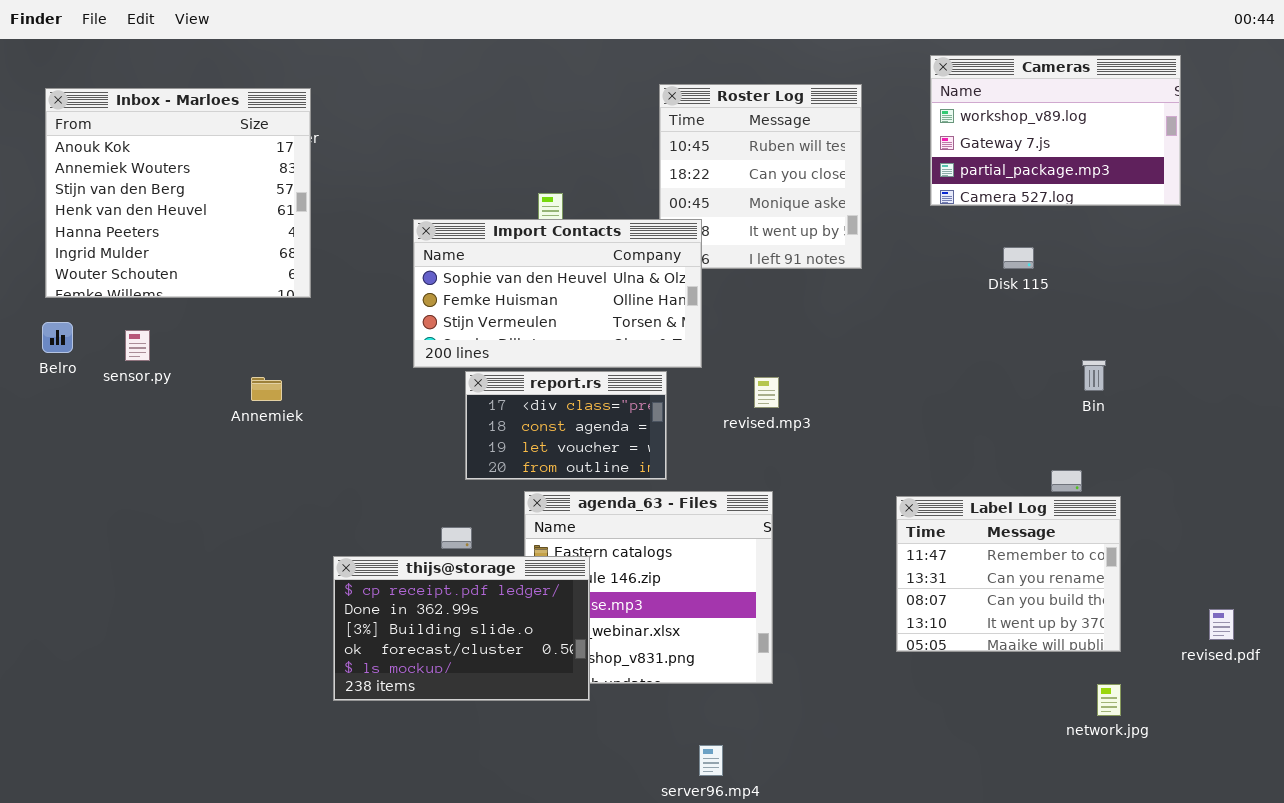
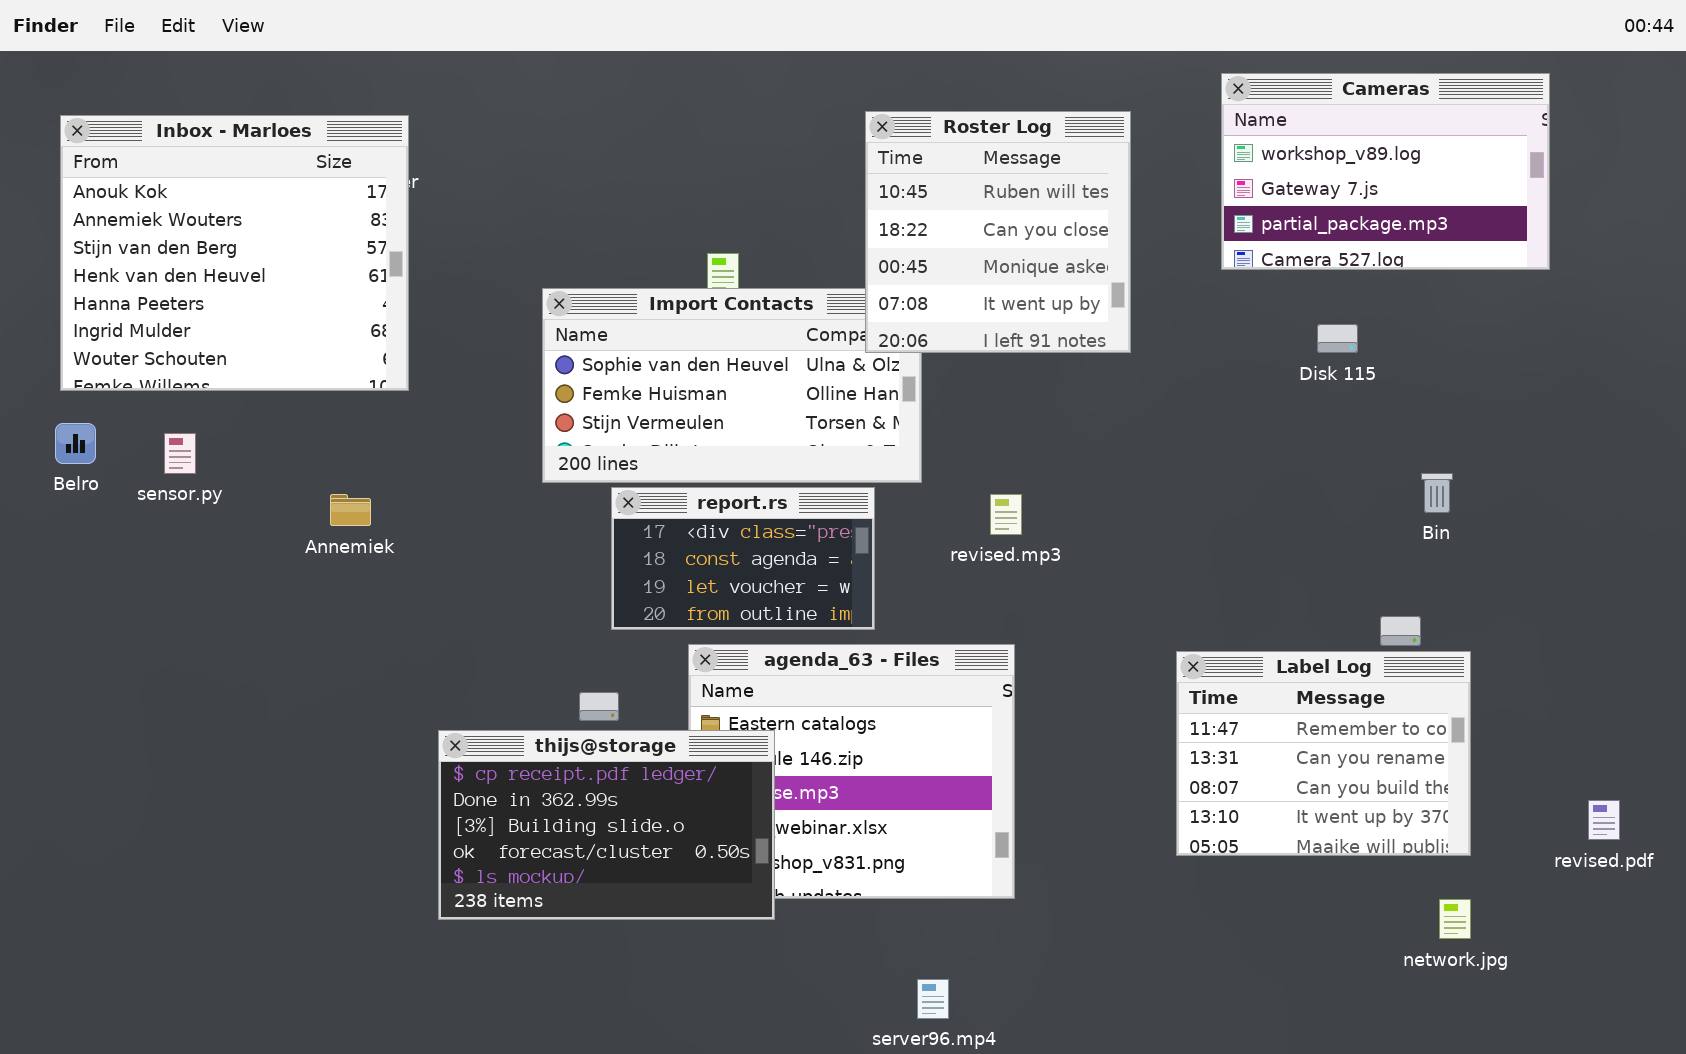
Roster Log: [659,84,862,269] -> [865,111,1131,353], raised

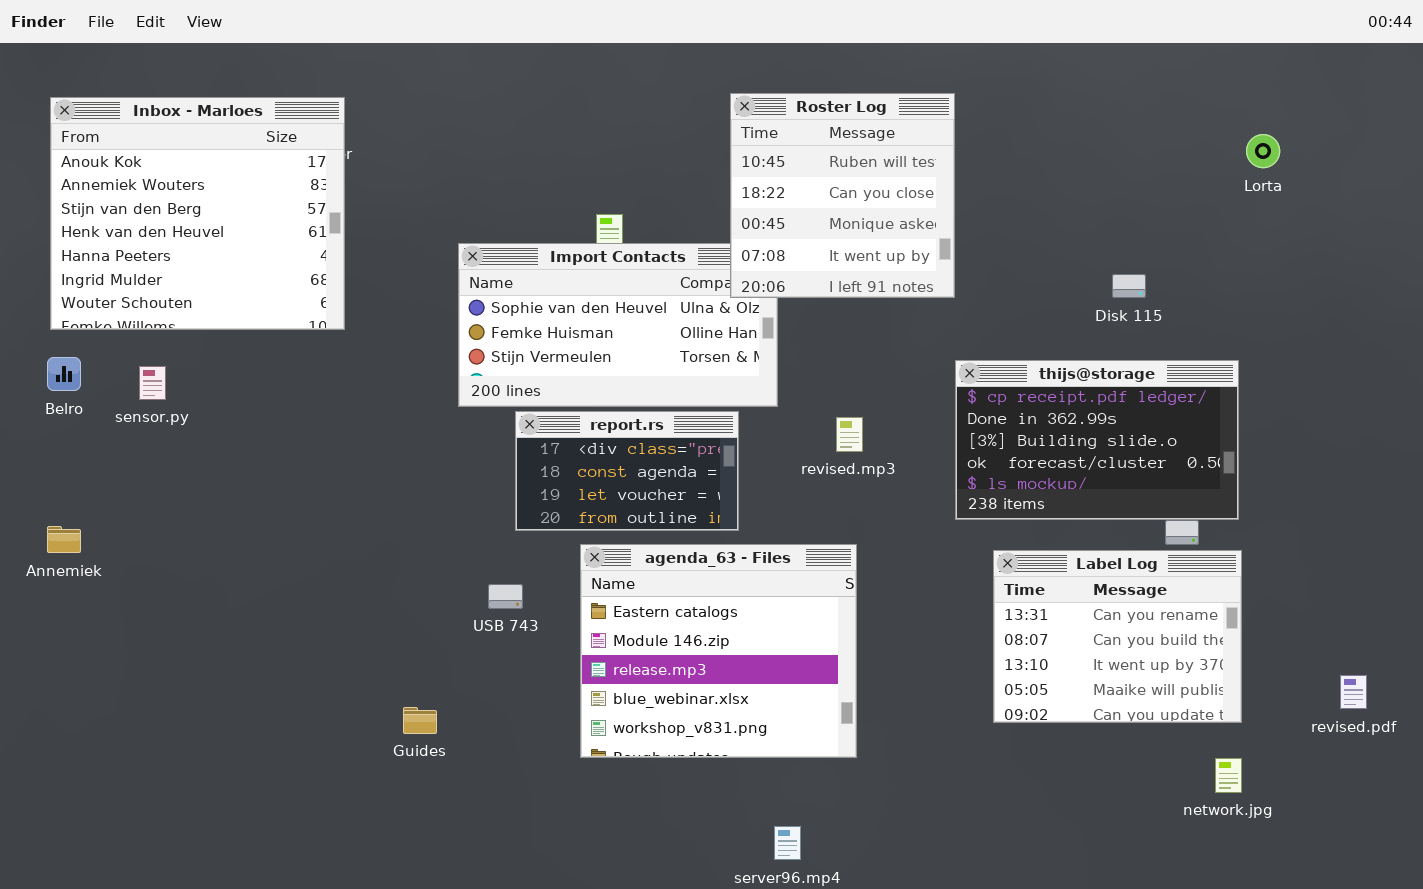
Cameras: [1221,73,1550,270] -> none, closed
Annemiek: [330,494,371,526] -> [47,526,81,553], moved
Label Log: [1176,651,1471,856] -> [993,550,1242,723], scrolled down 1 row
thijs@storage: [438,730,775,920] -> [955,360,1239,520], moved

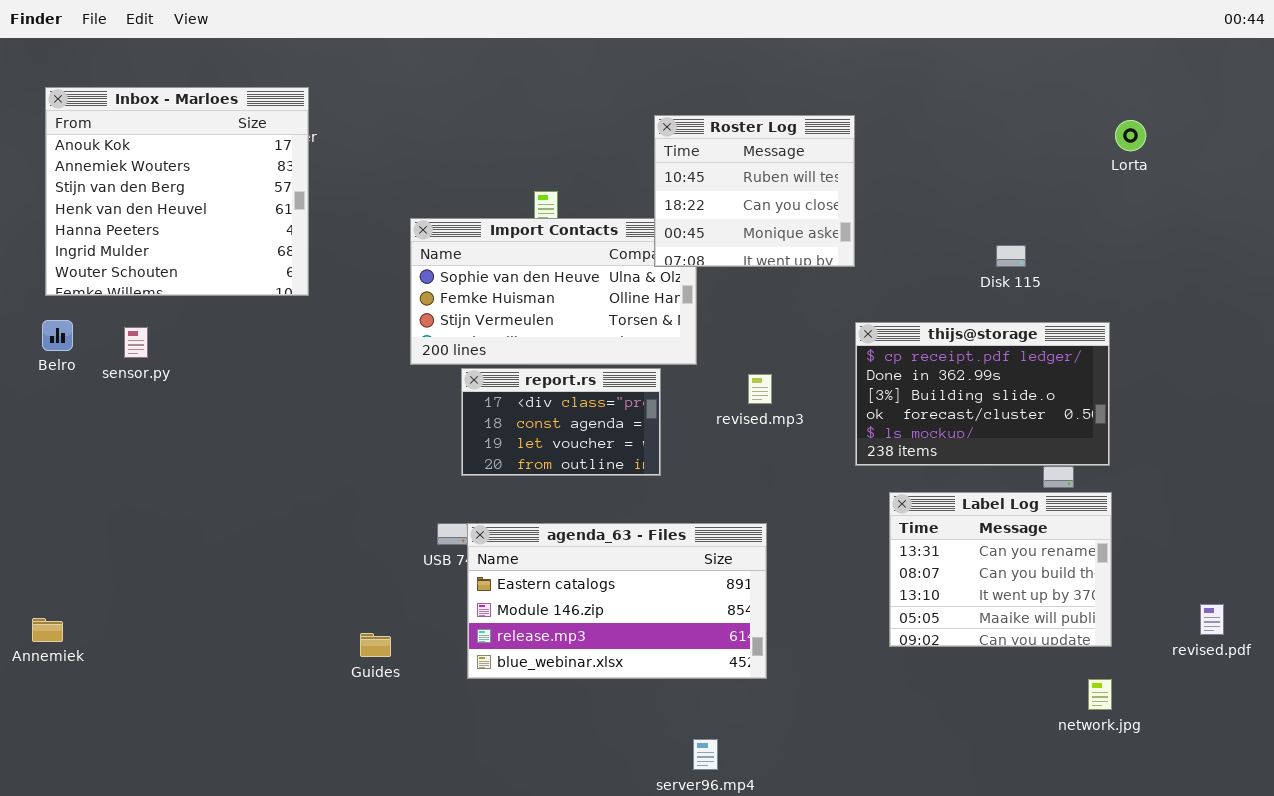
Roster Log: [730,93,955,298] -> [654,115,855,267], resized
Annemiek: [47,526,81,553] -> [32,618,63,642], moved
agenda_63 - Files: [580,544,857,758] -> [467,523,767,679], resized

